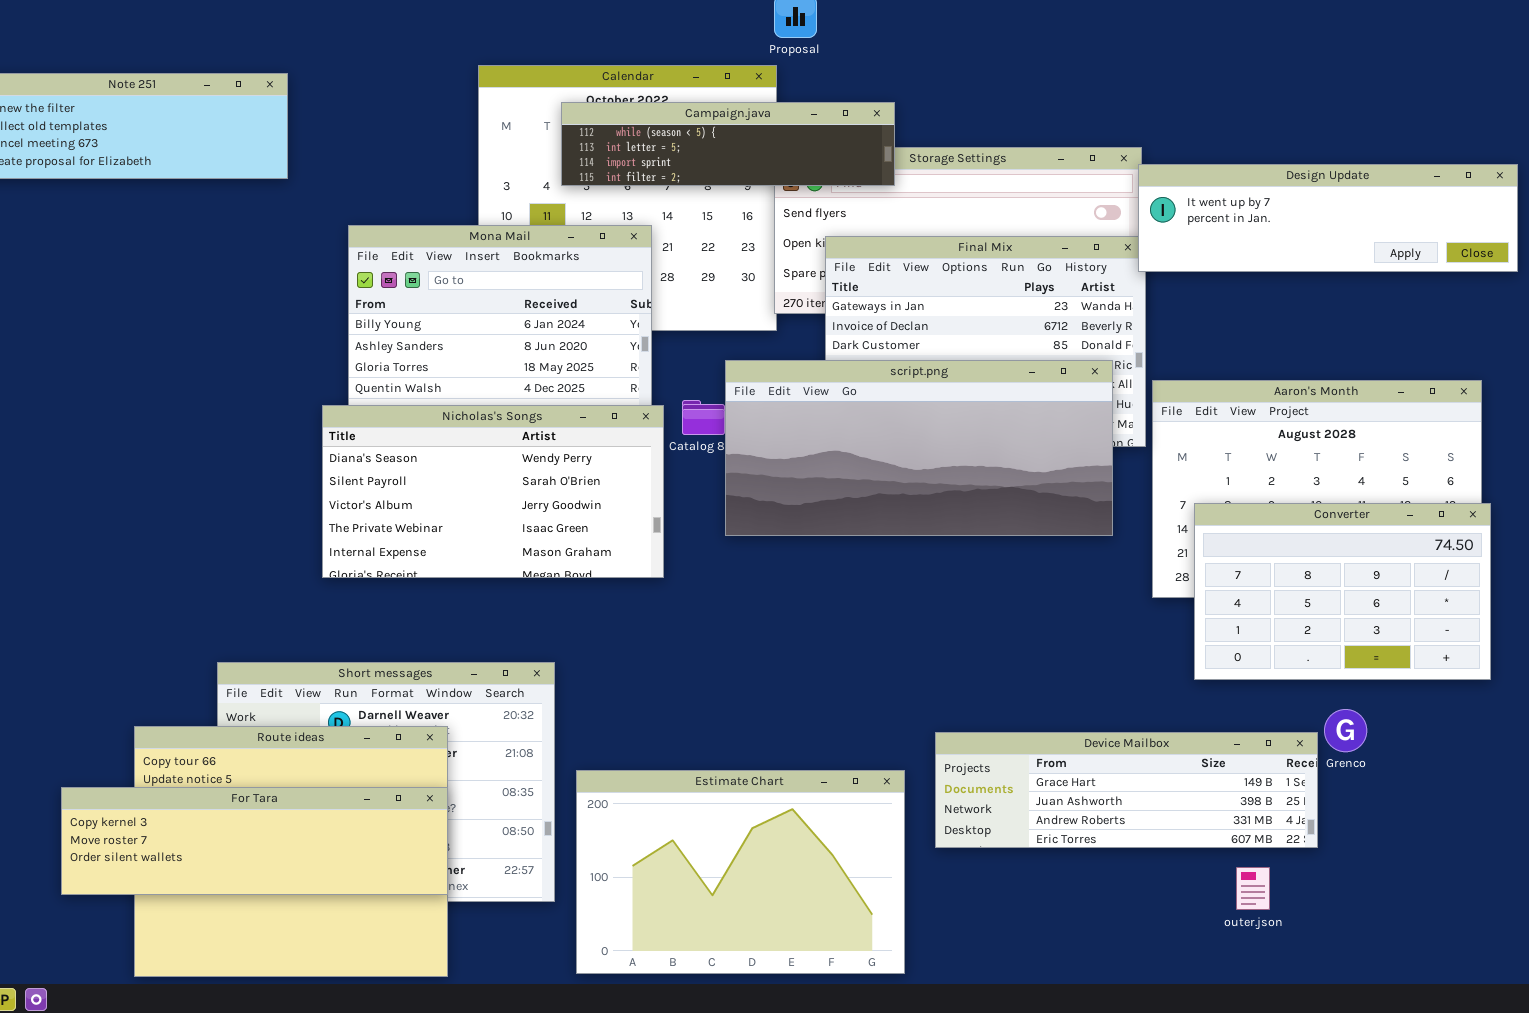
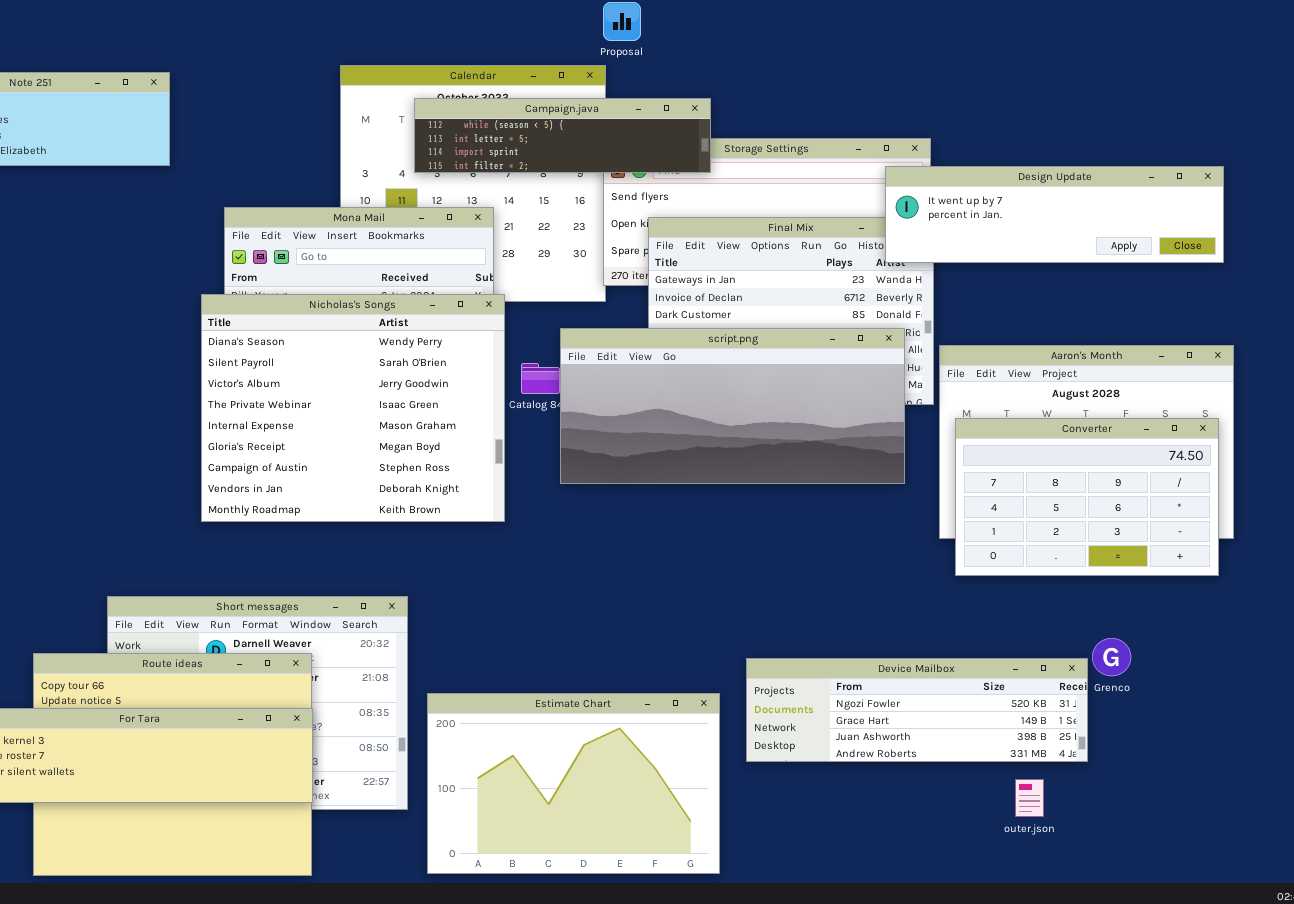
Design Update: [1138,164,1518,272] -> [885,166,1224,263], moved
Nicholas's Songs: [322,405,664,578] -> [201,294,505,522], resized
Converter: [1194,503,1491,680] -> [955,418,1219,576], moved
Device Mailbox: [935,732,1318,848] -> [746,658,1088,762], scrolled up 1 row

